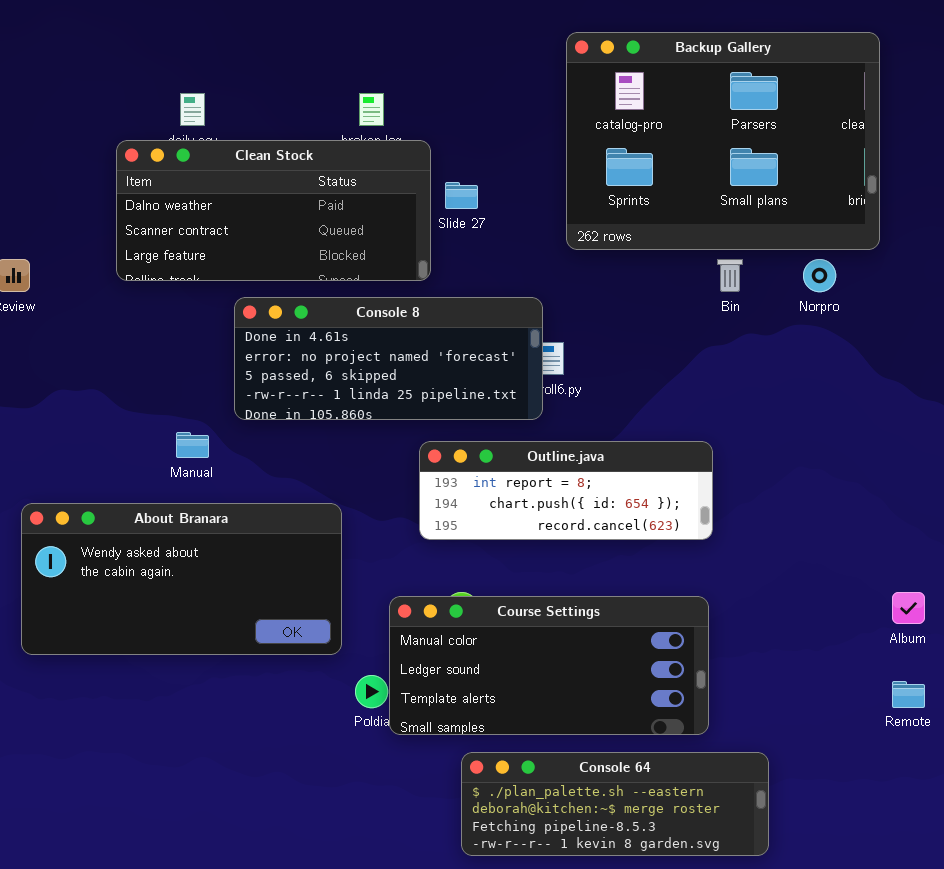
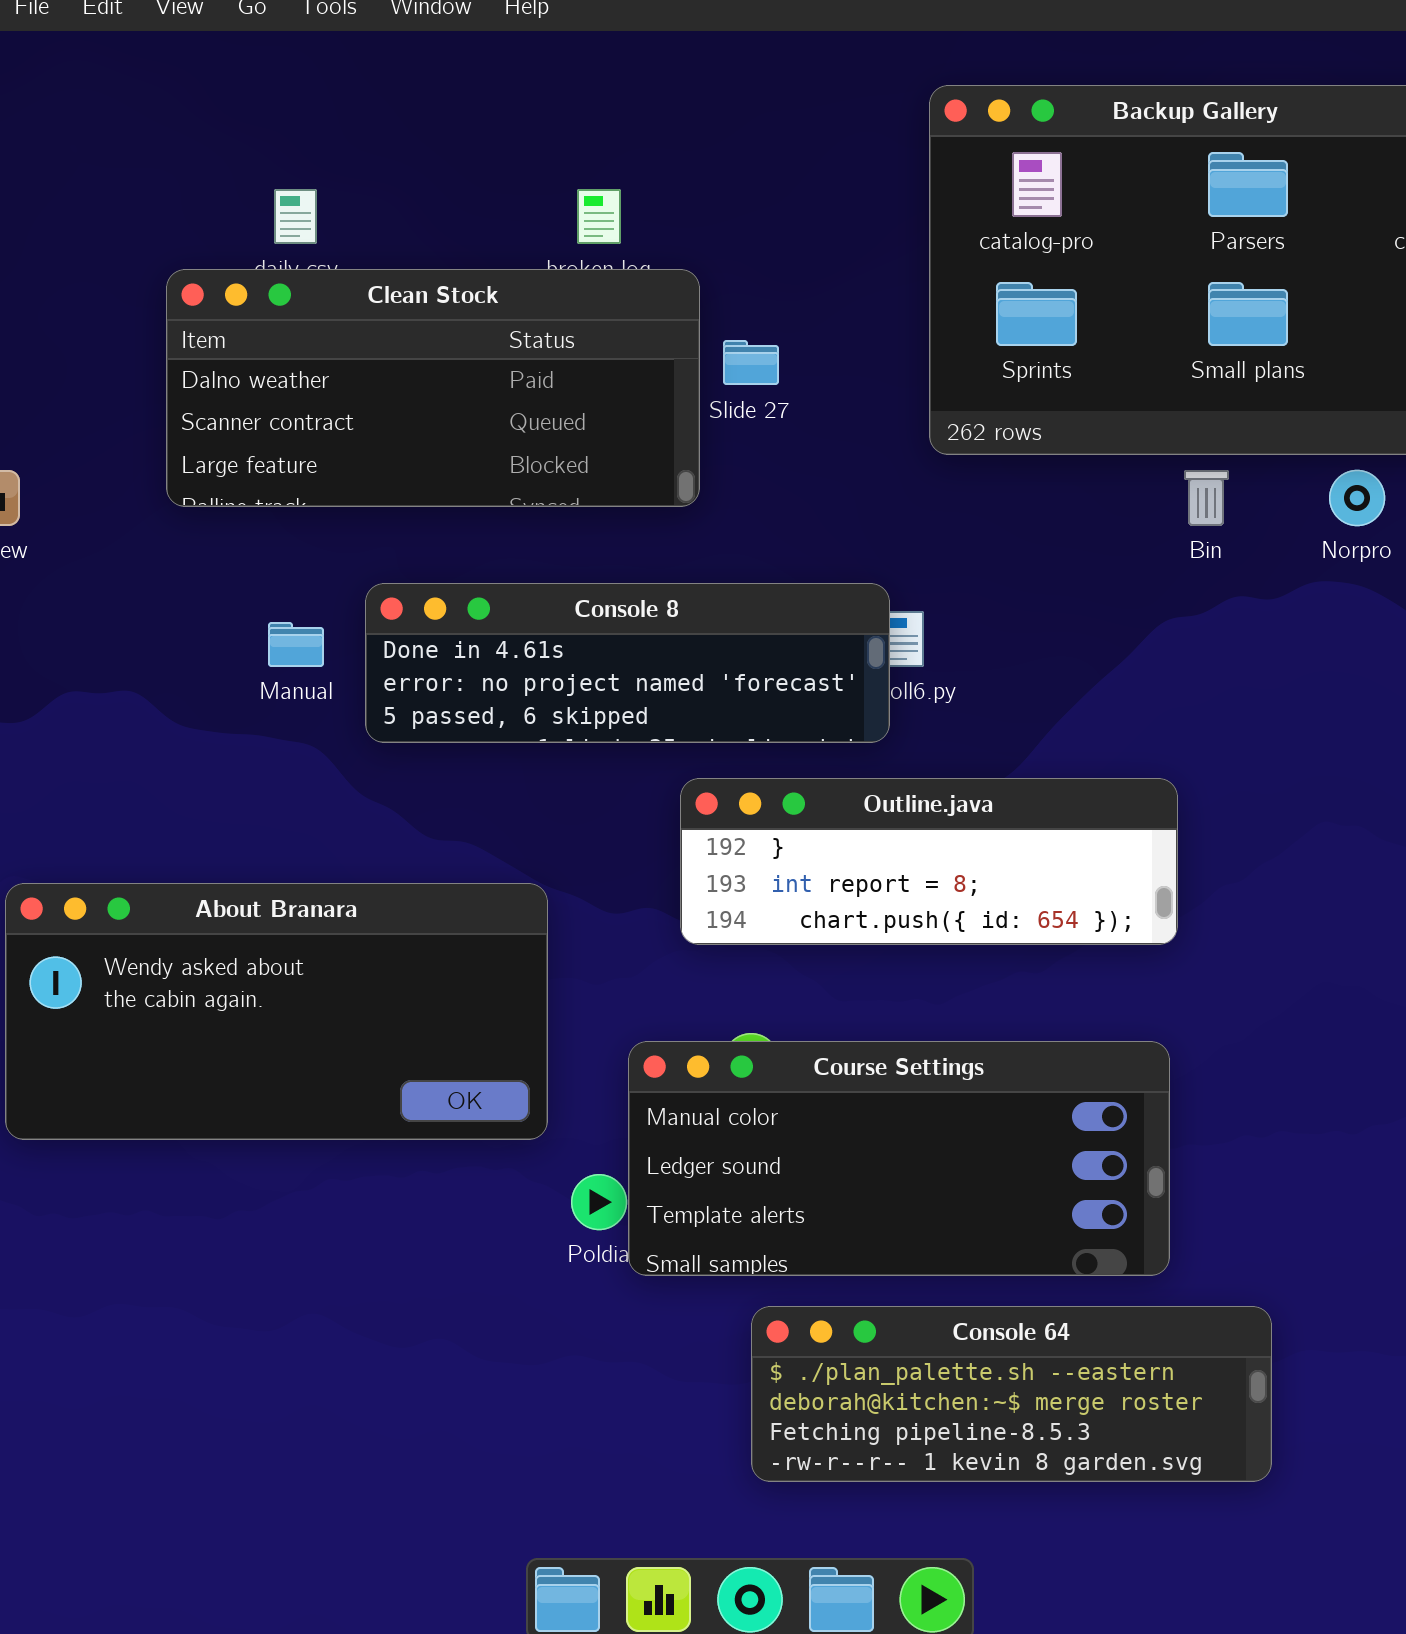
Console 8: [234,297,543,420] -> [365,583,890,743], resized
Manual: [176,432,209,458] -> [268,622,324,667], moved
Outline.java: [419,441,713,540] -> [680,778,1178,945], scrolled up 1 row

